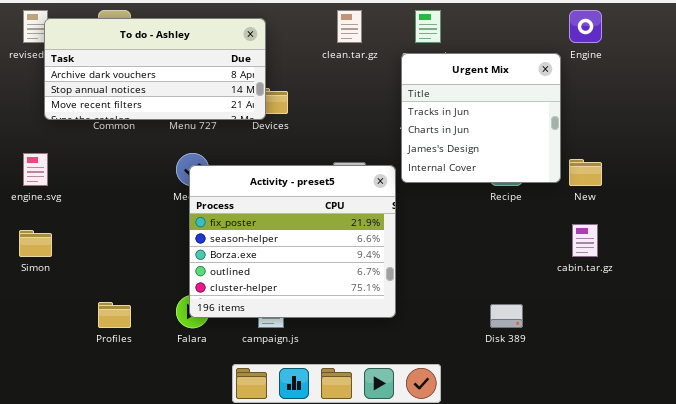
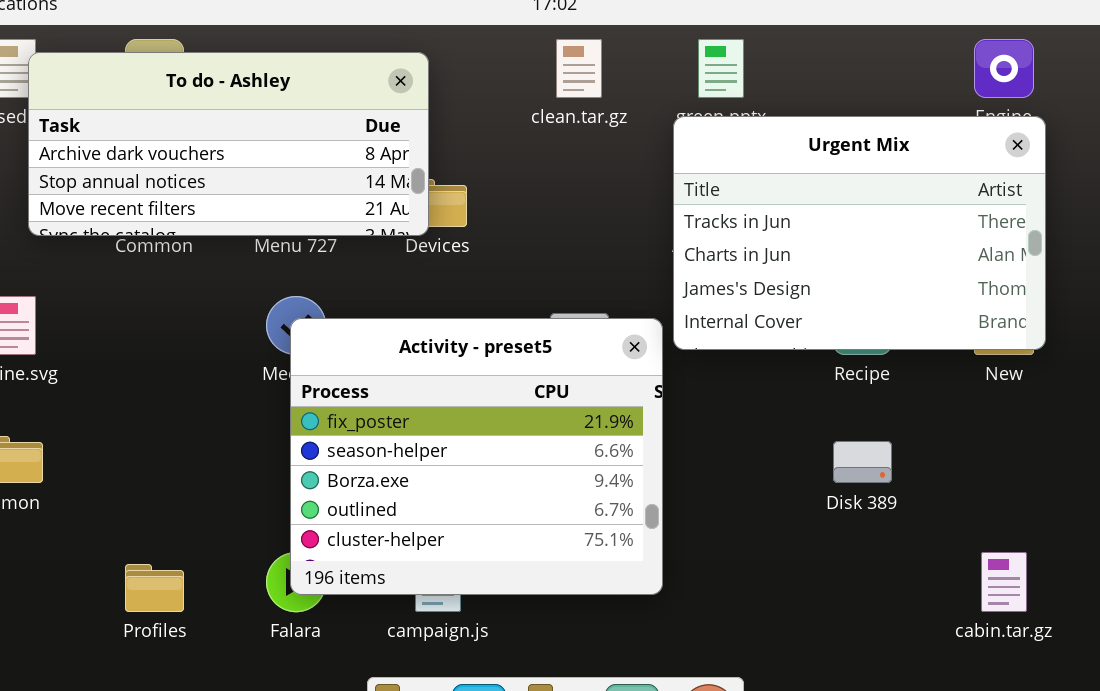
Urgent Mix: [401,53,561,183] -> [673,116,1046,350], resized
cabin.tar.gz: [572,224,598,257] -> [981,552,1027,612], moved
Disk 389: [490,304,523,328] -> [833,441,892,483], moved

